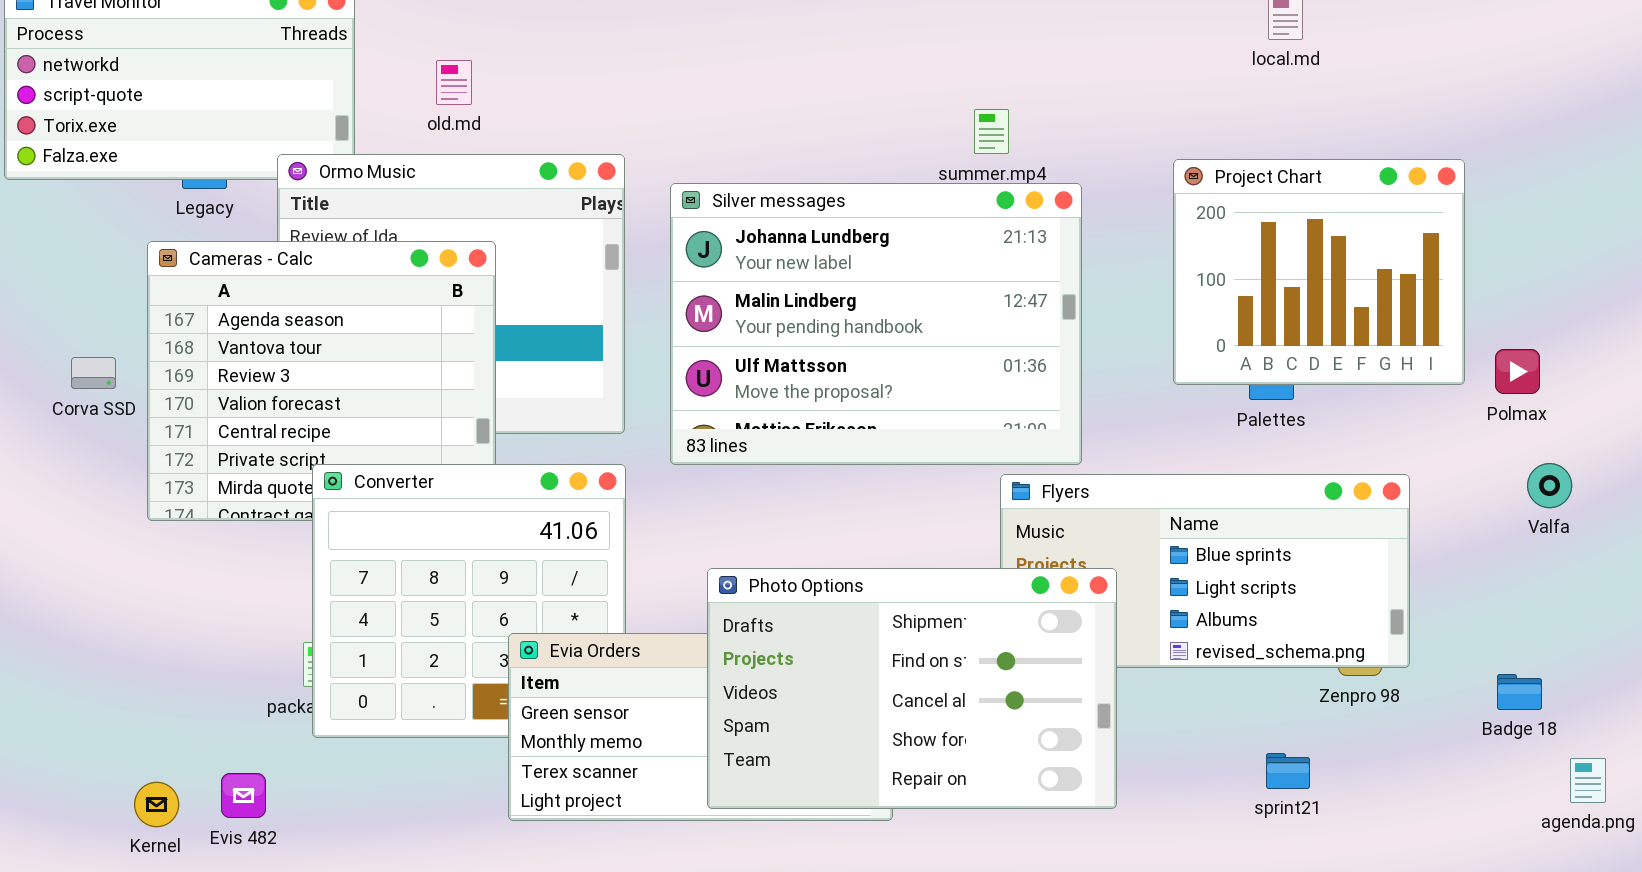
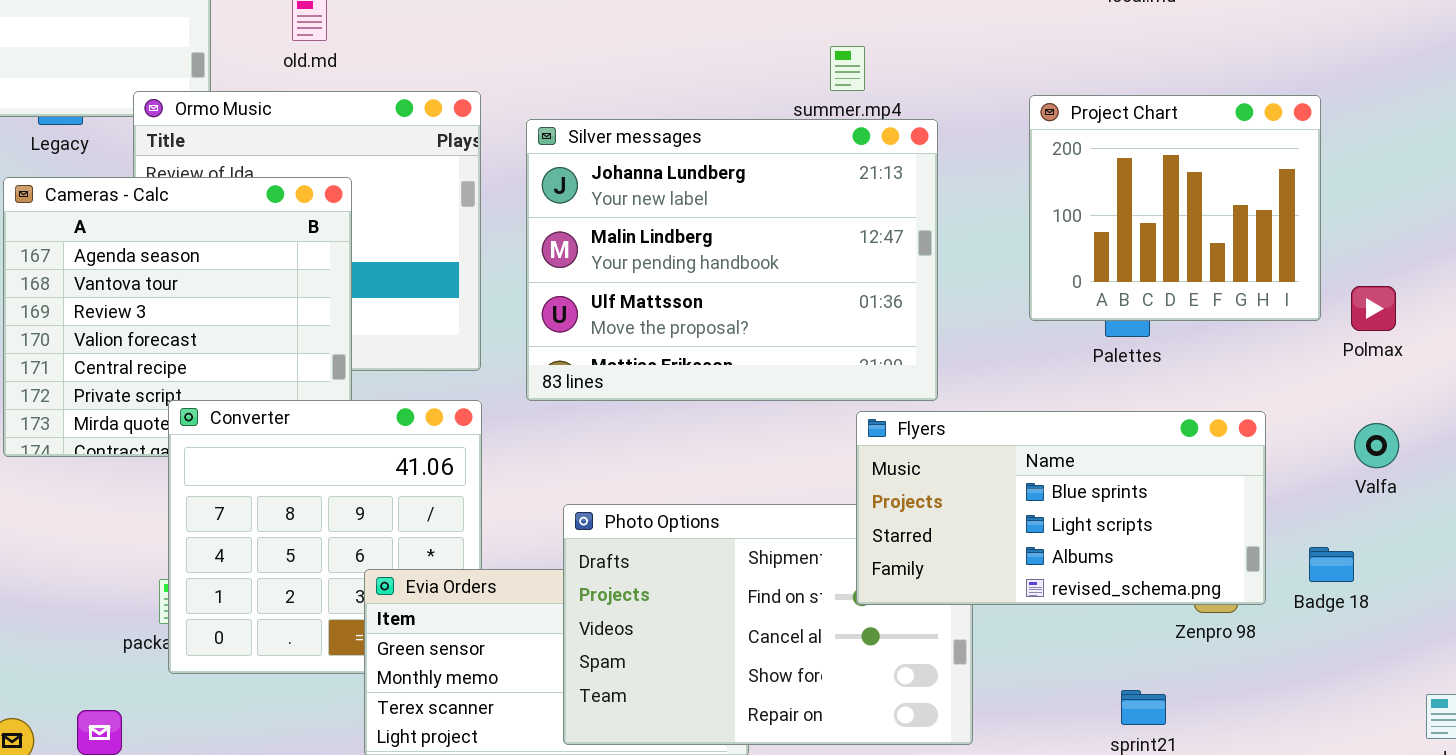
Valfa: [1527,463,1572,508] -> [1354,423,1399,468], moved
Flyers: [1000,474,1410,668] -> [856,411,1266,605], raised
Badge 18: [1497,674,1542,710] -> [1309,547,1354,582], moved

